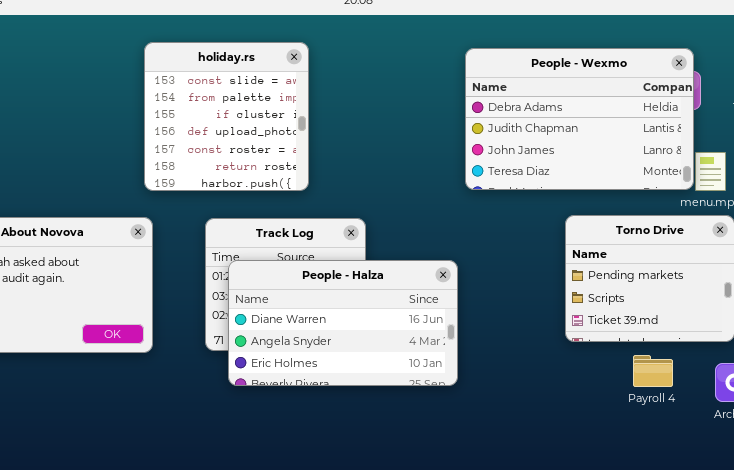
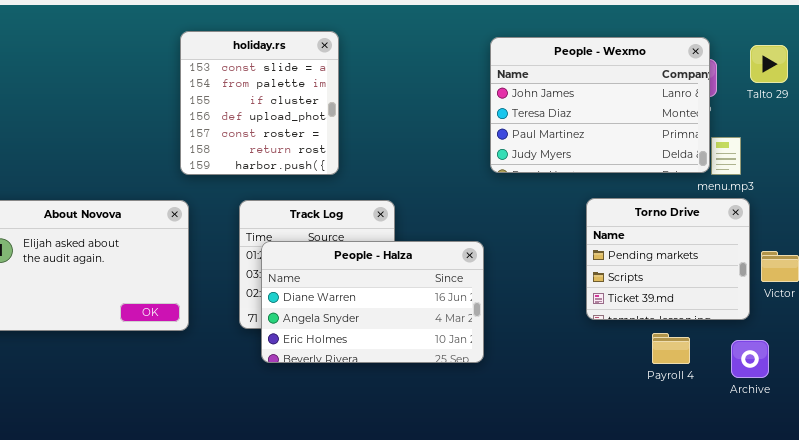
People - Wexmo: [465,48,694,190] -> [490,37,710,173], scrolled down 2 rows

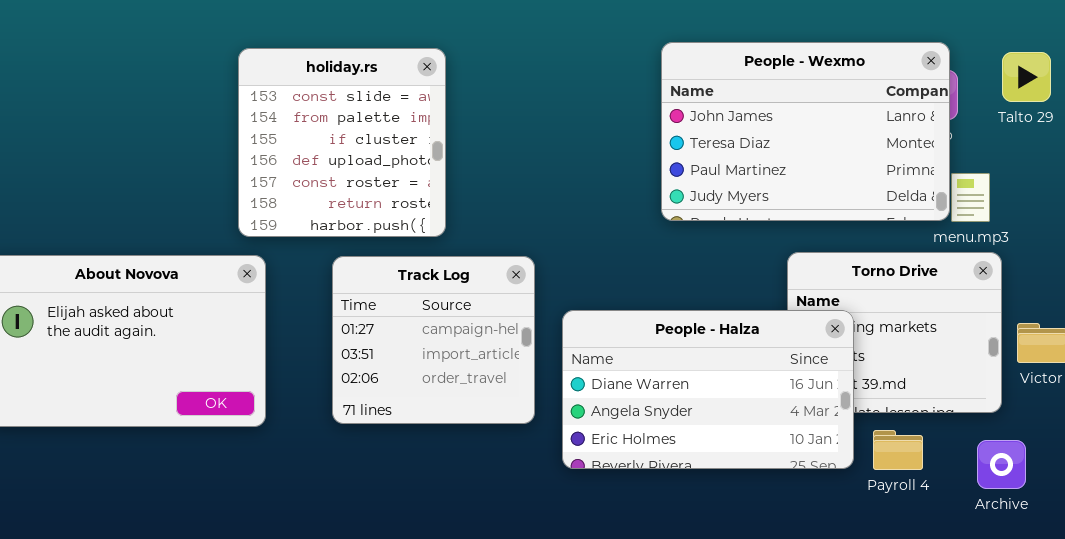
holiday.rs: [180,31,339,175] -> [238,48,446,237], moved
People - Halza: [261,241,484,363] -> [562,310,854,469], moved

